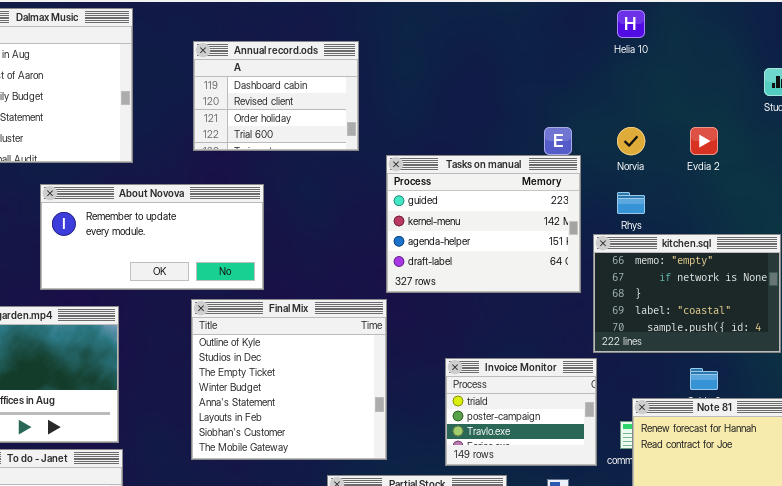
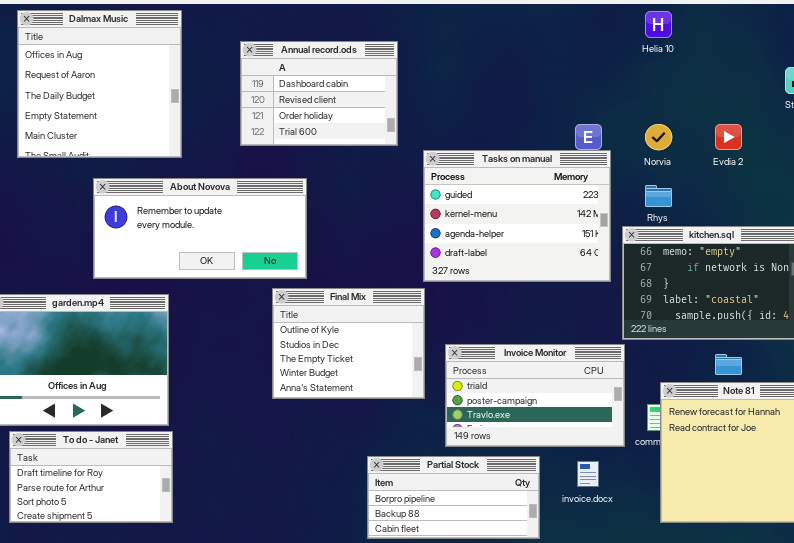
Final Mix: [191,299,387,460] -> [272,288,425,399], resized
Invoice Monitor: [445,358,597,466] -> [445,344,625,447], resized

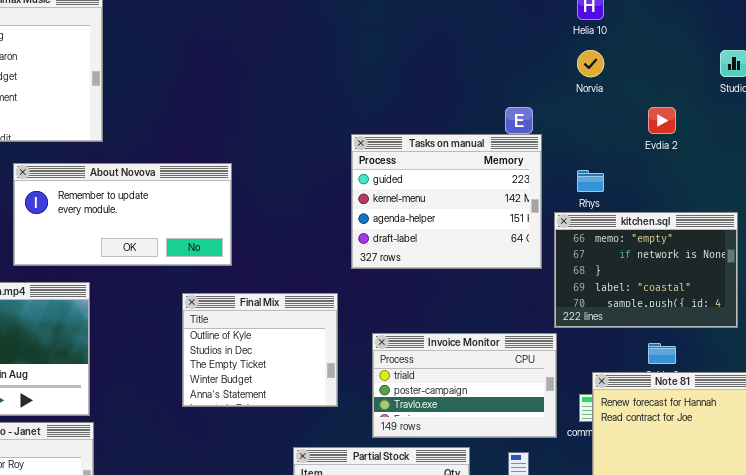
Annual record.ods: [240,41,398,146] -> none, closed
Norvia: [645,124,672,150] -> [577,50,604,77], moved
Final Mix: [272,288,425,399] -> [182,293,338,407], moved

